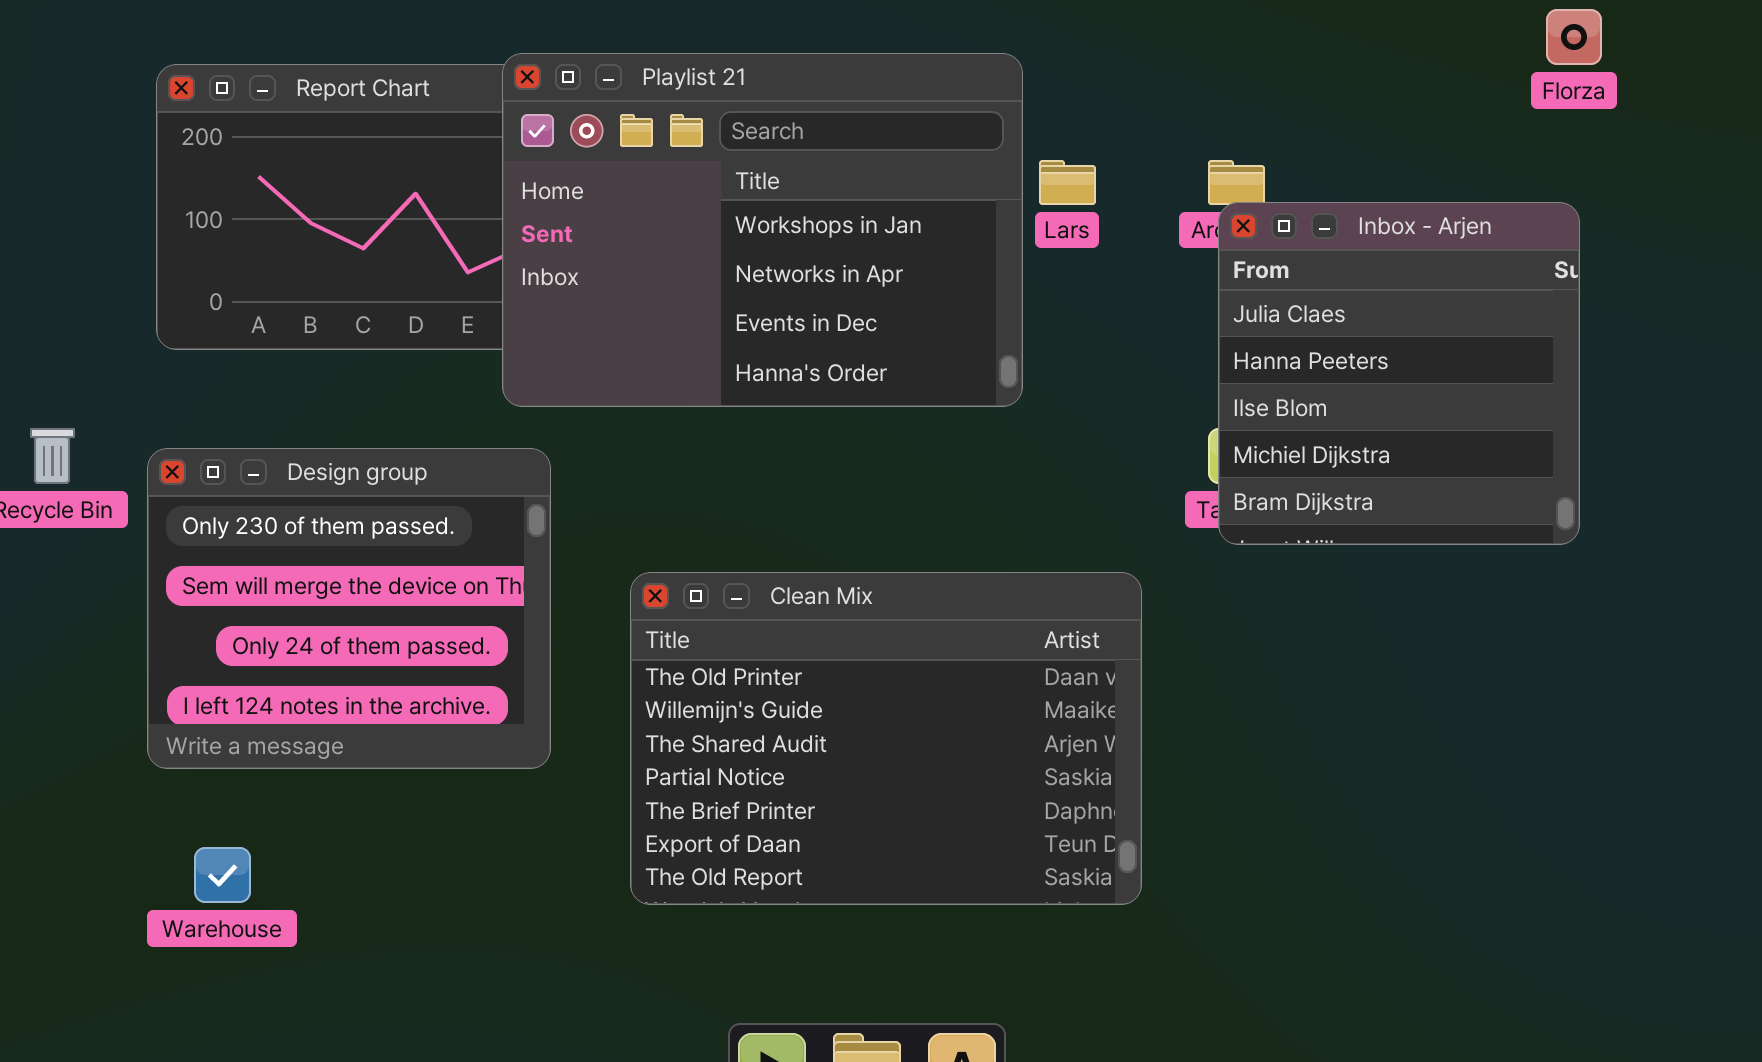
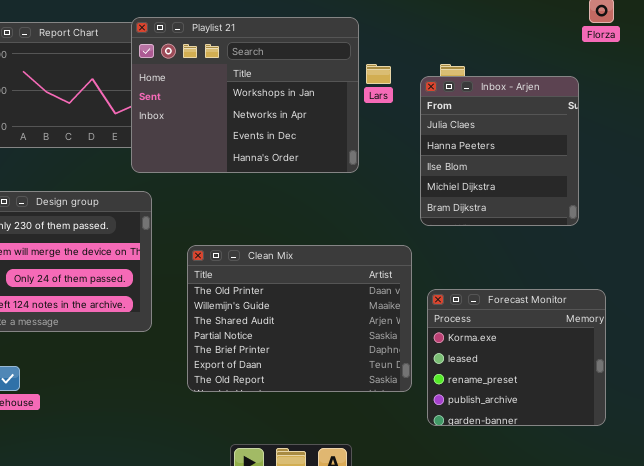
Inbox - Arjen: [1218,202,1580,545] -> [420,76,579,226], moved
Forecast Monitor: none -> [427,289,606,426], opened

